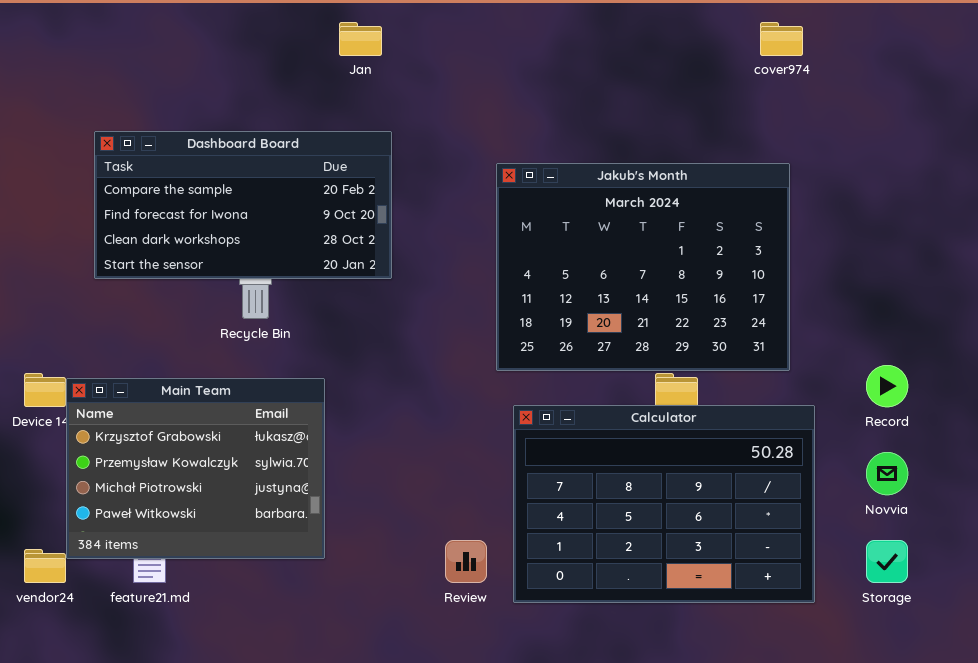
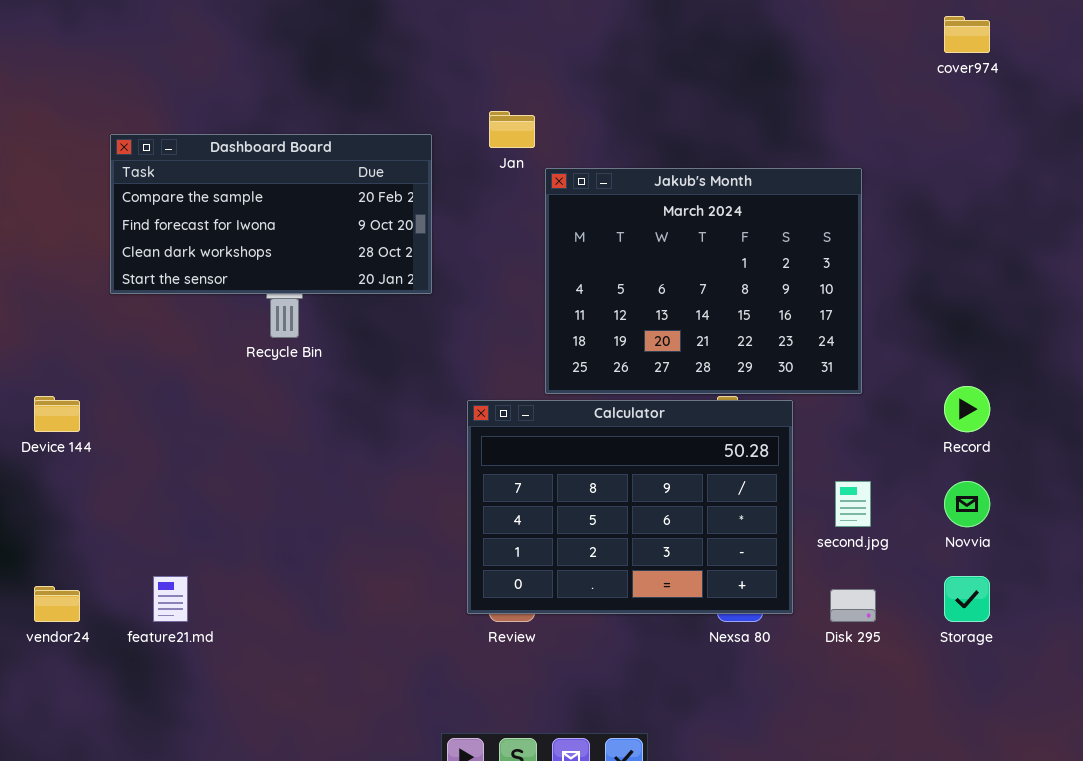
Jan: [339,22,382,56] -> [489,111,535,148], moved
cover974: [760,22,803,56] -> [944,16,990,53], moved
Main Team: [66,378,325,559] -> none, closed
Calculator: [513,405,815,603] -> [467,400,793,614], moved

